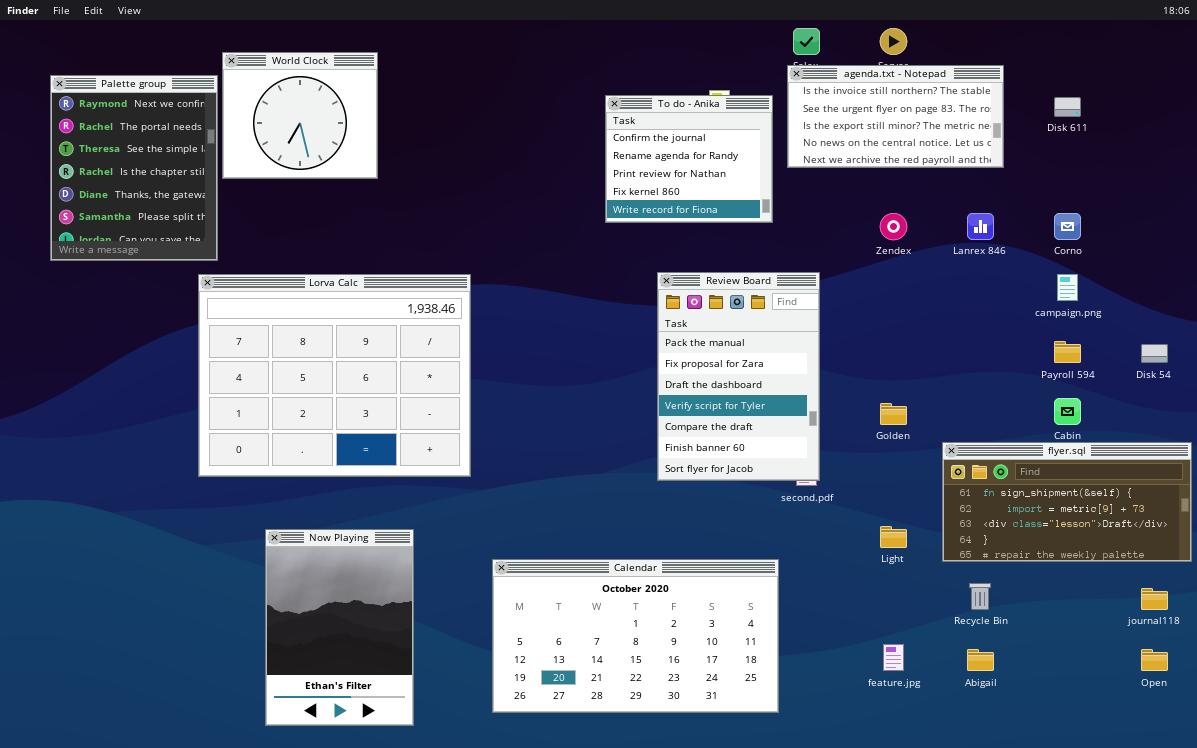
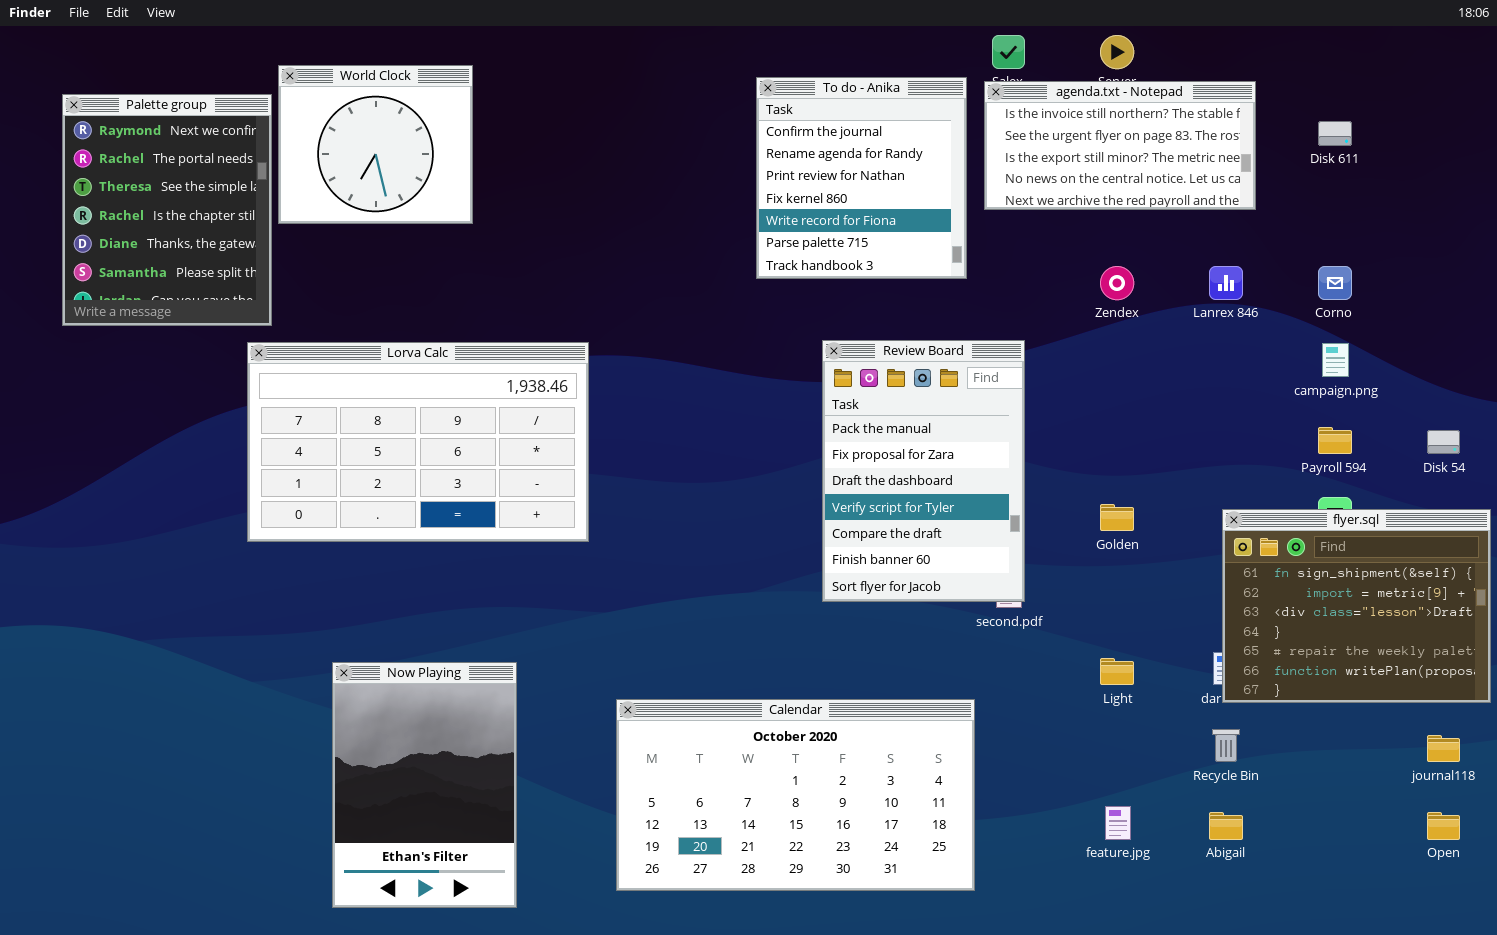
To do - Anika: [605,95,773,223] -> [756,77,967,279], resized
Lorva Calc: [198,274,471,477] -> [247,342,589,542], resized
flyer.sql: [942,442,1192,562] -> [1222,509,1491,703], resized

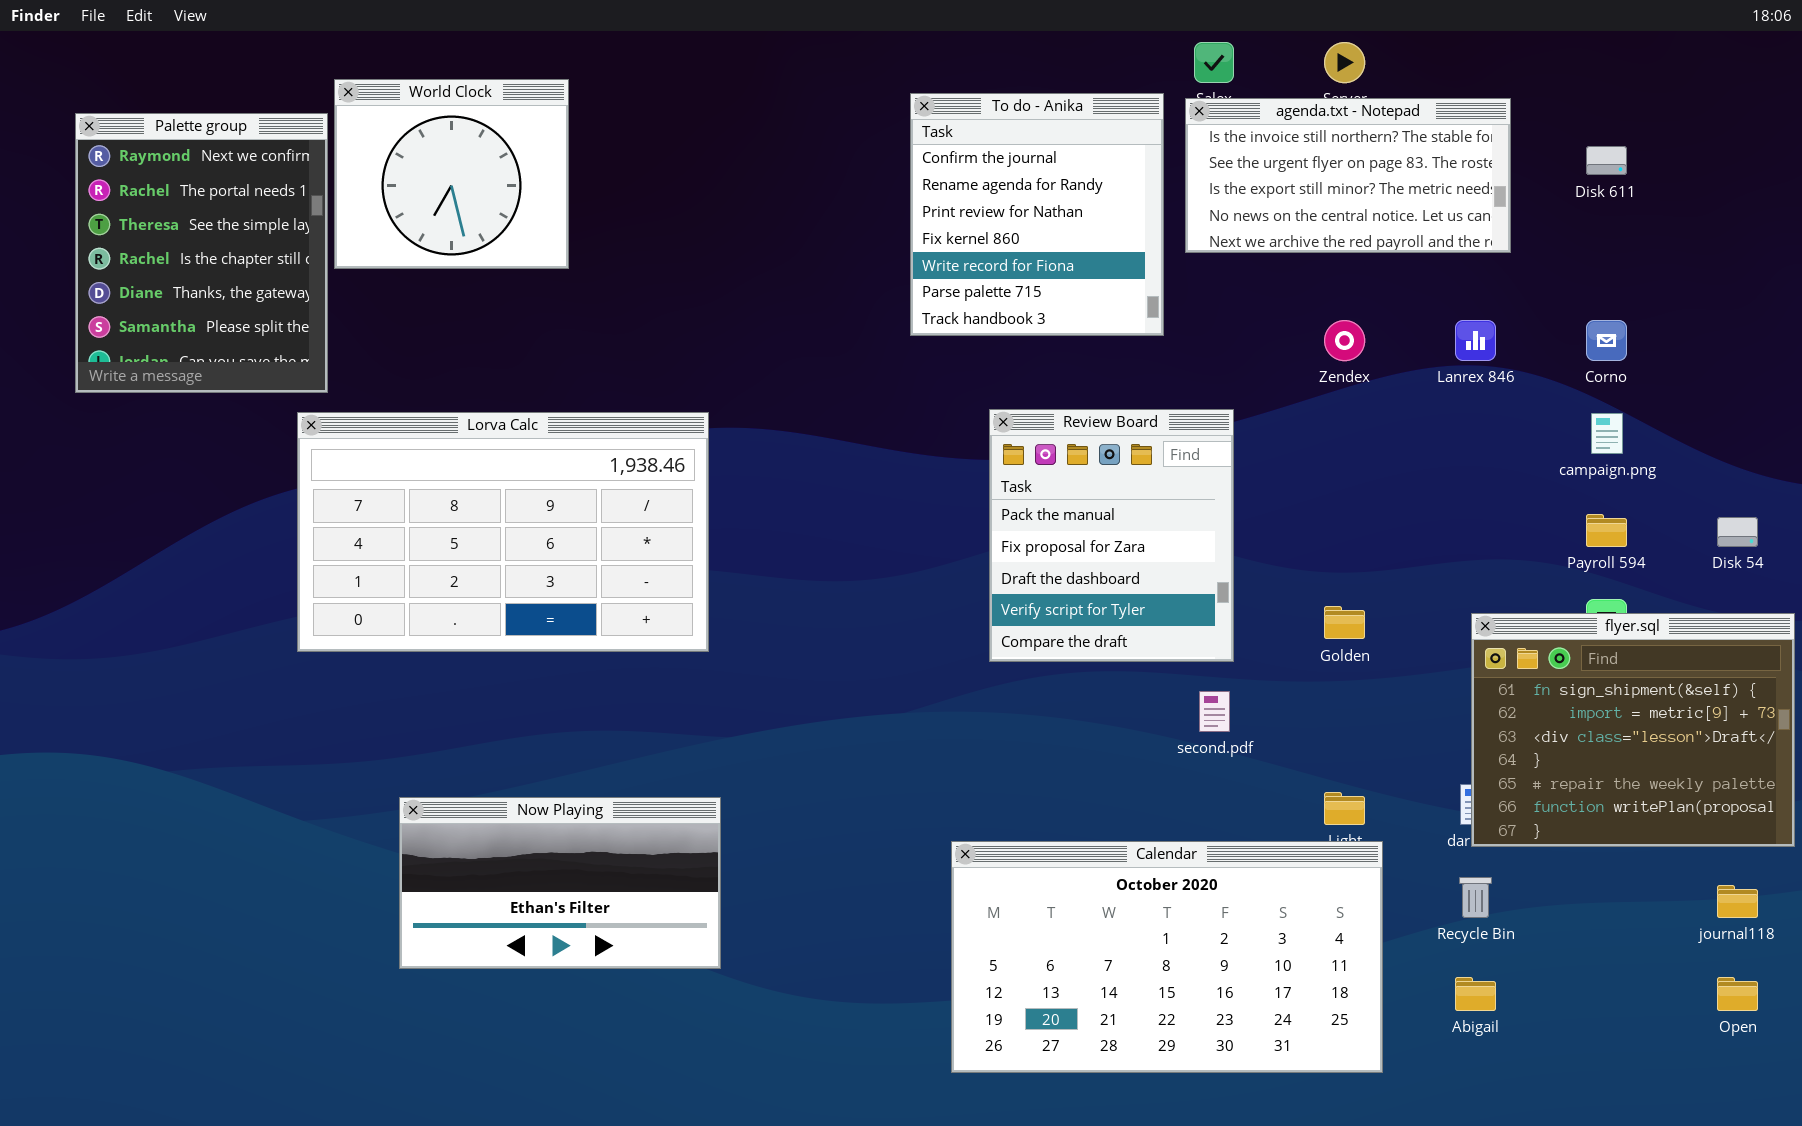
Review Board: [822,340,1025,602] -> [989,409,1234,662], resized
Now Playing: [332,662,517,908] -> [399,797,721,969], resized
Calendar: [616,699,975,891] -> [951,841,1383,1073], moved

